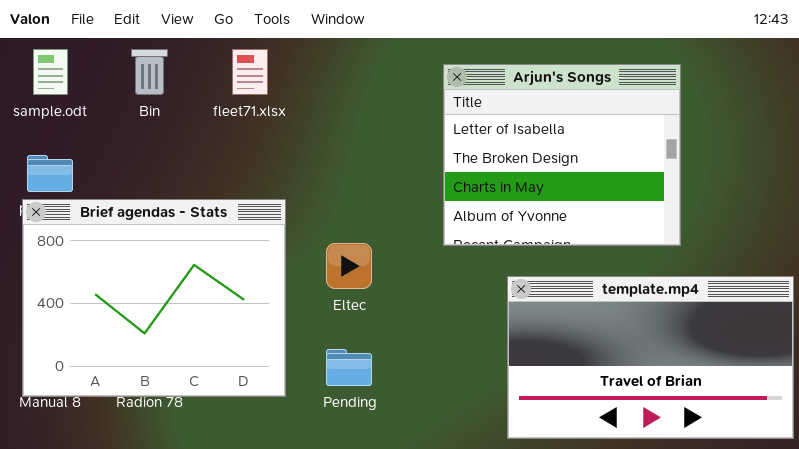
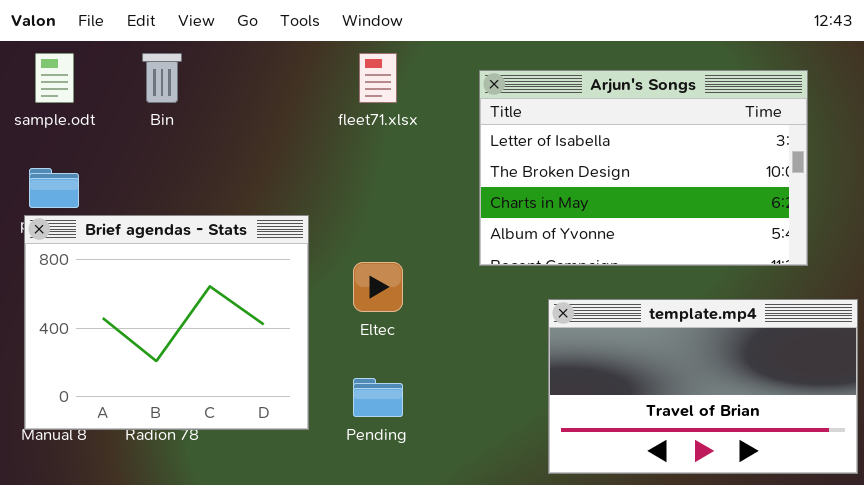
fleet71.xlsx: [232,49,268,95] -> [359,53,397,103], moved
Arjun's Songs: [443,64,681,246] -> [479,70,808,266], resized

